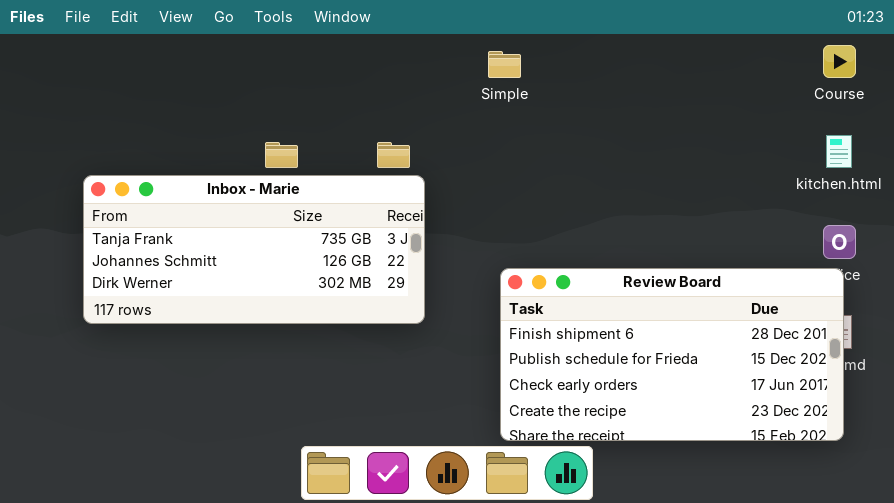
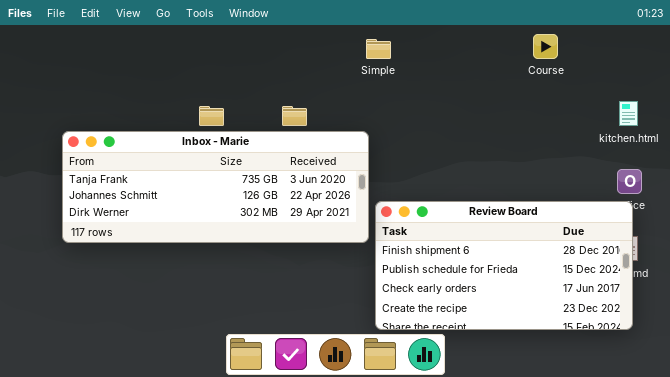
Course: [823,45,856,78] -> [533,34,558,59], moved
Inbox - Marie: [83,175,425,324] -> [62,131,369,243], resized

